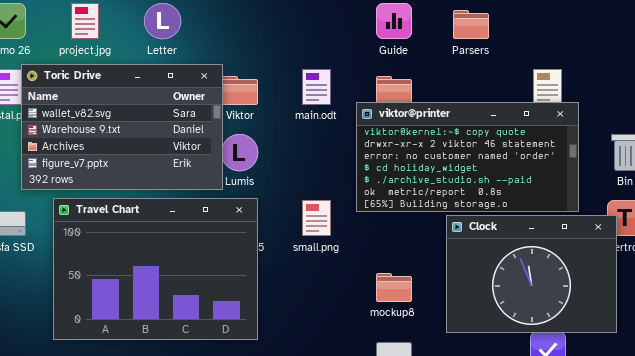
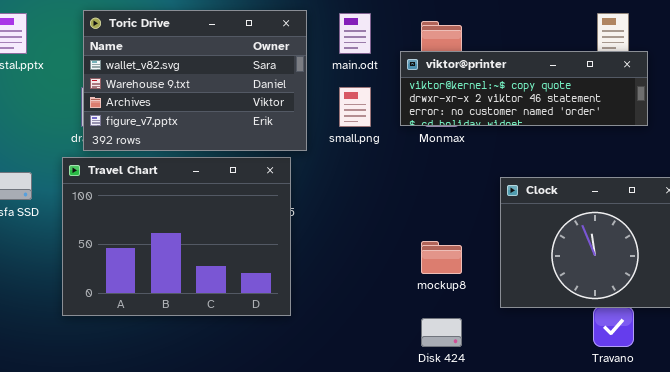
Toric Drive: [21,64,223,190] -> [83,10,307,151], moved
viktor@printer: [356,102,579,212] -> [400,51,648,126], resized
small.png: [302,200,331,236] -> [339,87,371,127], moved

